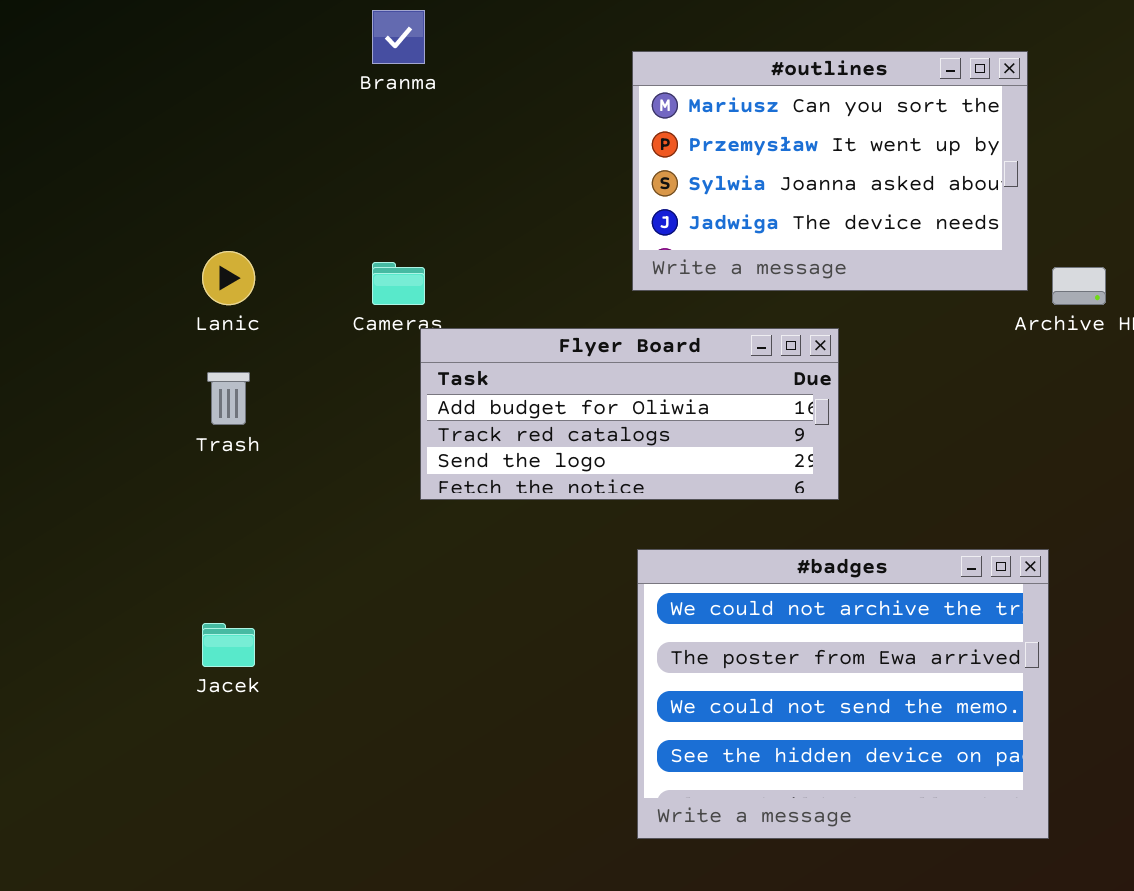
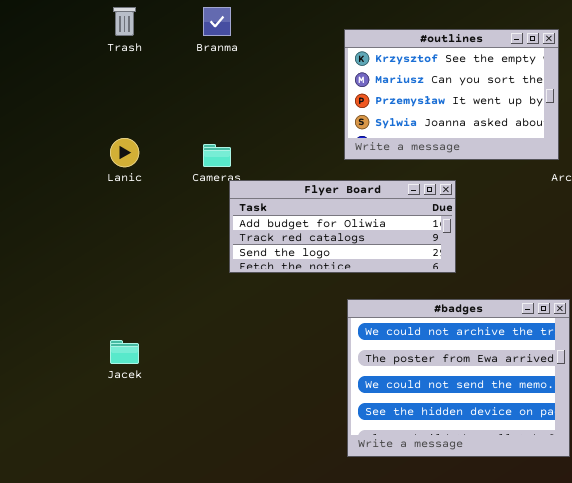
#outlines: [632,51,1028,291] -> [344,29,559,160], scrolled up 1 row
Trash: [207,372,250,425] -> [113,7,136,36], moved

